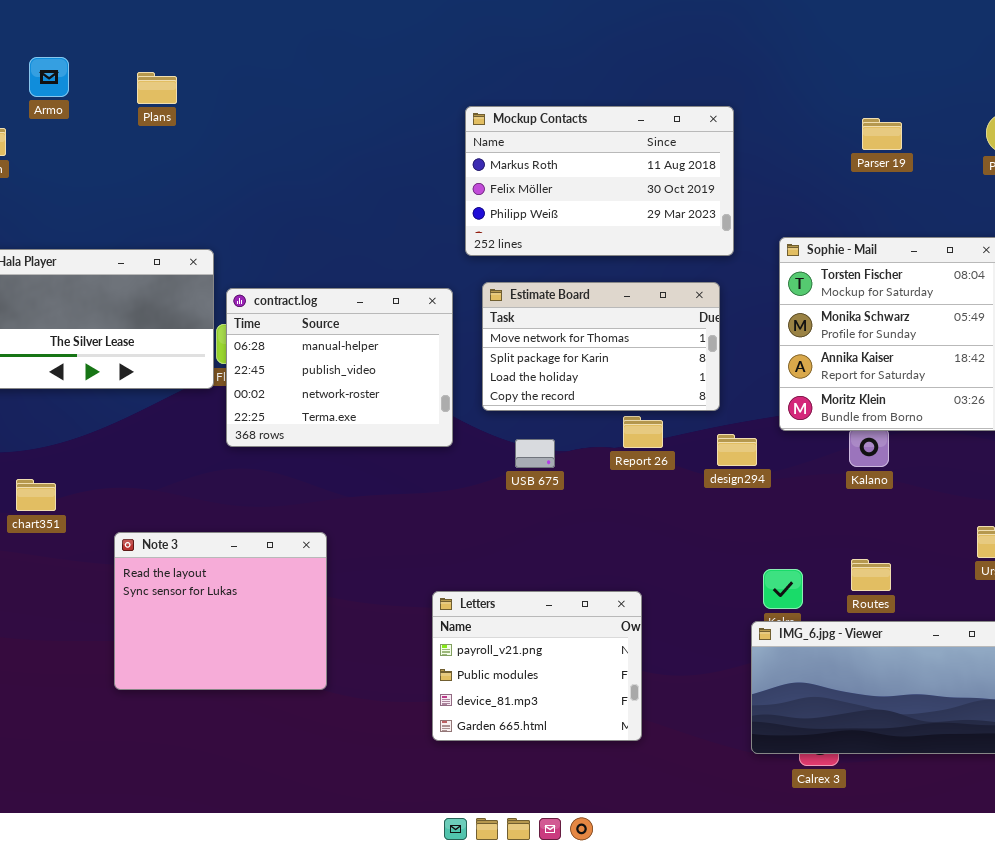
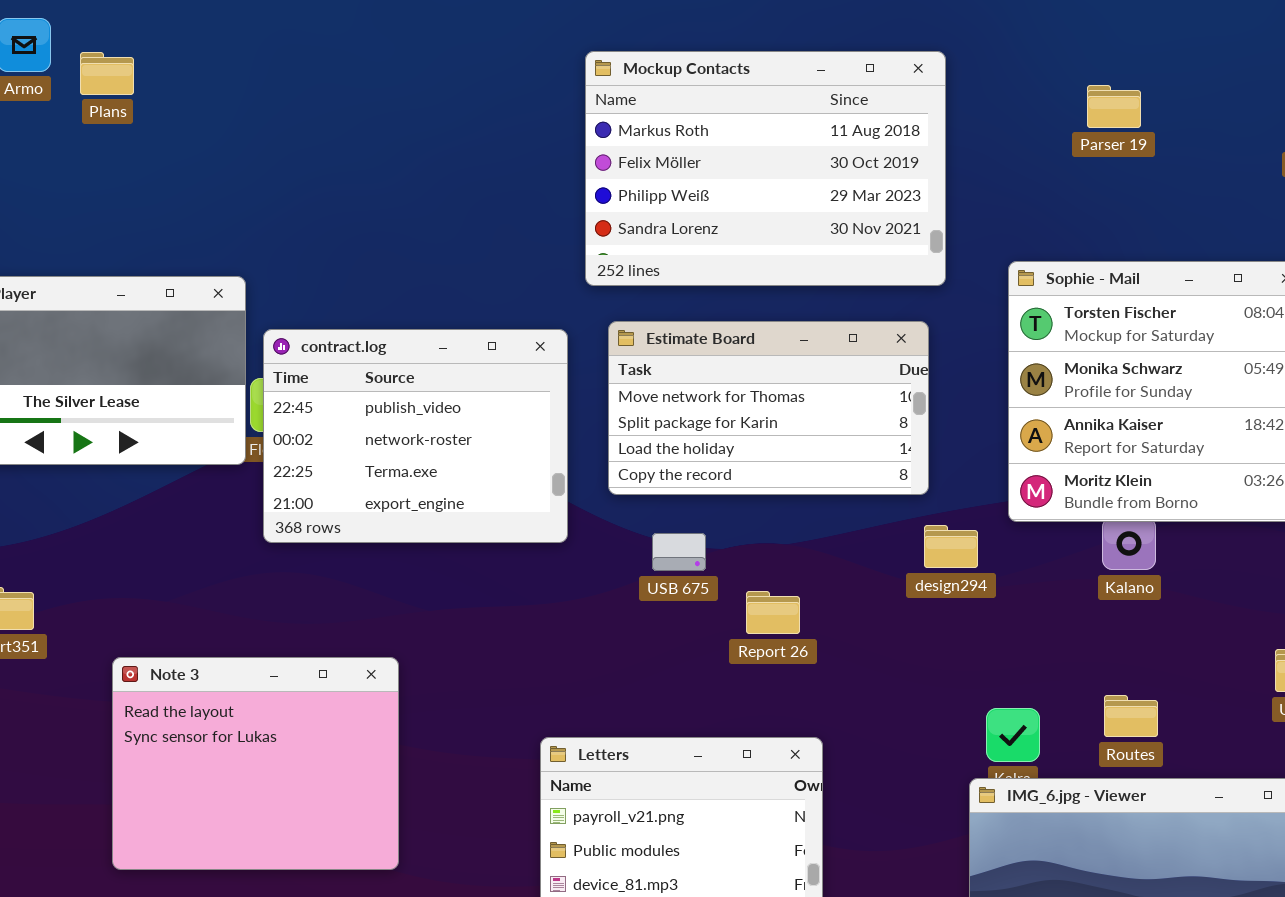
Plans: [137,72,177,104] -> [80,52,134,95], moved
Mockup Contacts: [465,106,734,256] -> [585,51,946,286], resized
Parser 19: [862,118,902,150] -> [1087,85,1141,128], moved
contract.log: [226,288,453,447] -> [263,329,568,543], scrolled down 1 row
Report 26: [623,416,663,448] -> [746,591,800,634], moved

